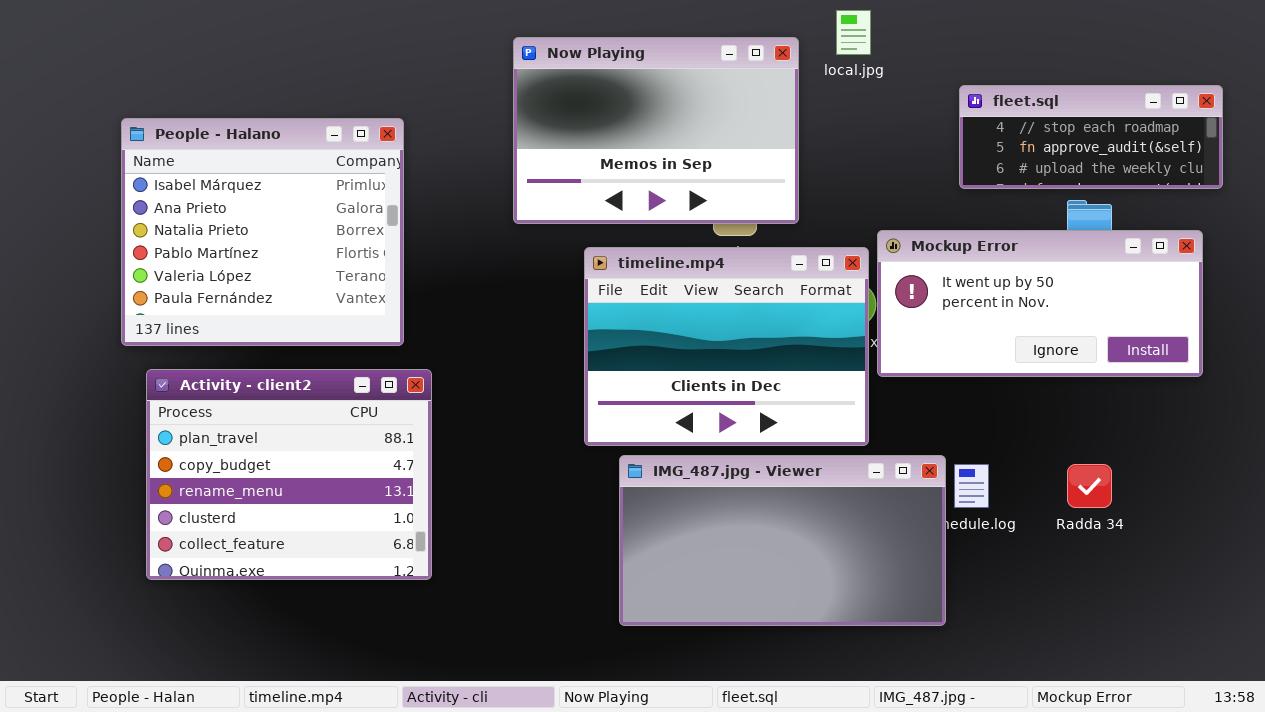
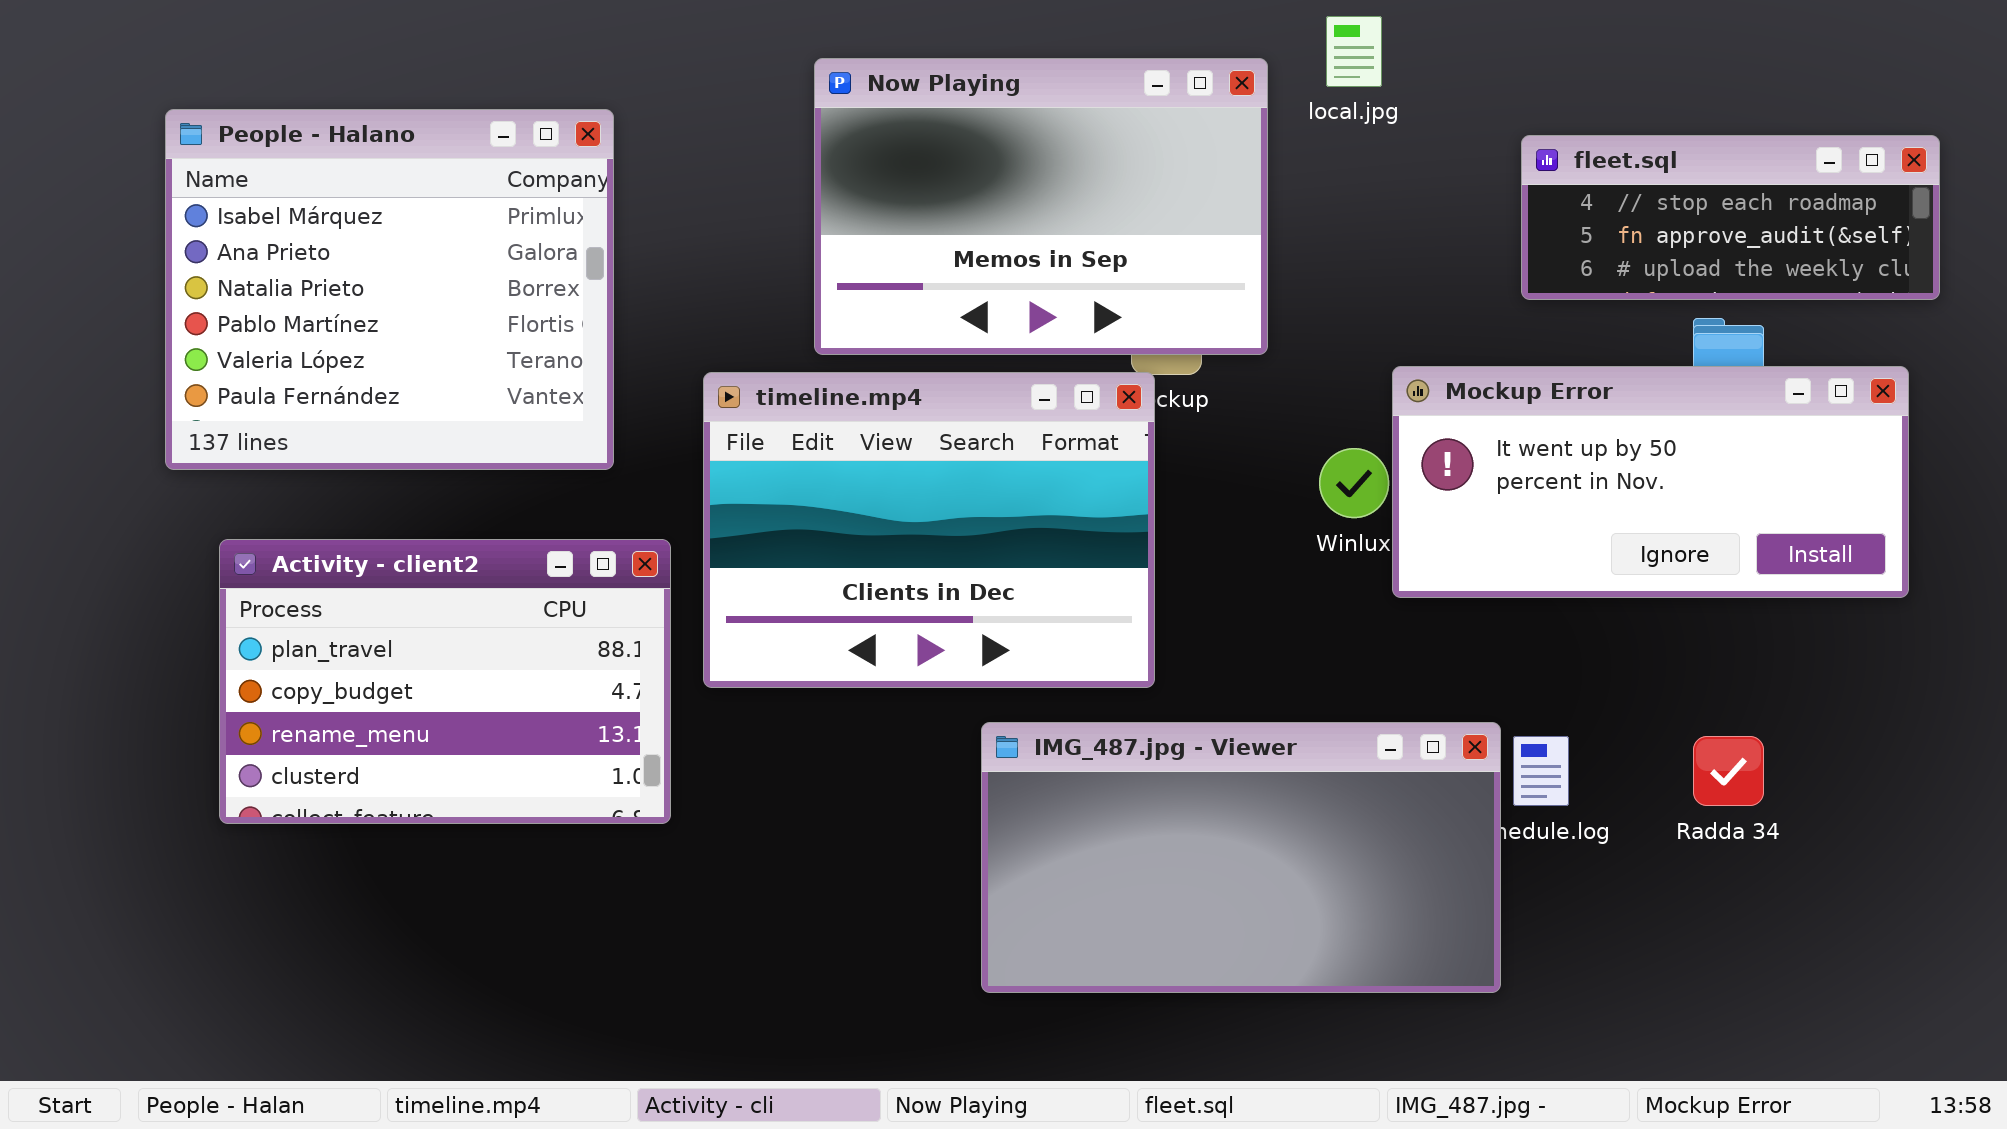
People - Halano: [121,118,404,346] -> [165,109,614,470], moved
timeline.mp4: [584,247,869,446] -> [703,372,1155,688], moved
Activity - client2: [146,369,432,580] -> [219,539,671,824], moved, resized

